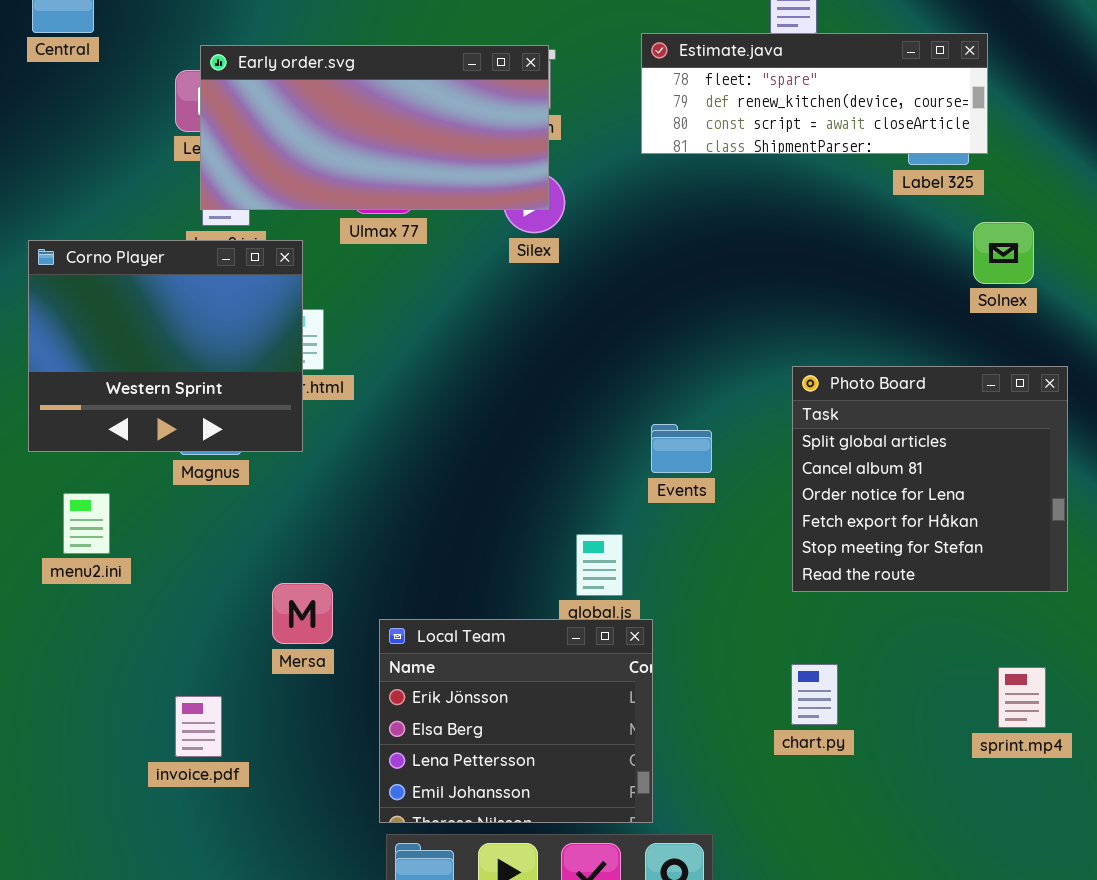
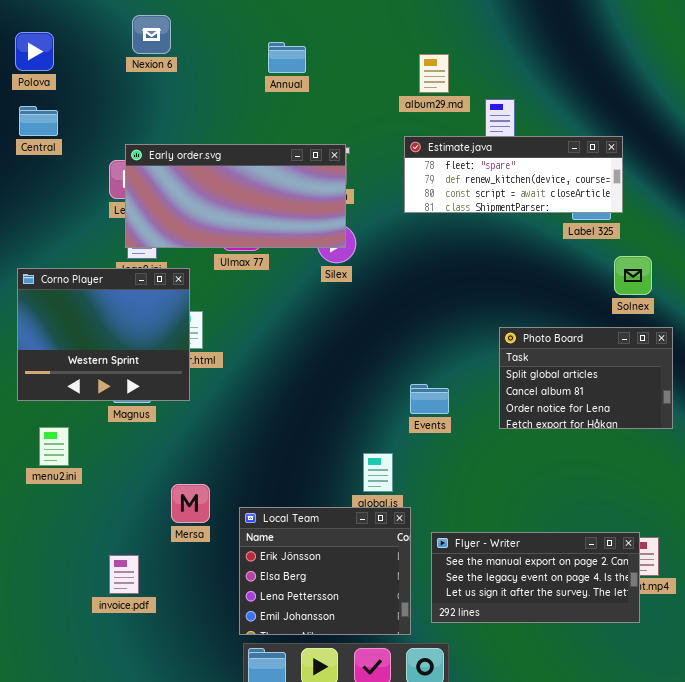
Photo Board: [792,366,1068,592] -> [499,327,673,429], moved, resized
Flyer - Writer: none -> [431,532,640,623], opened

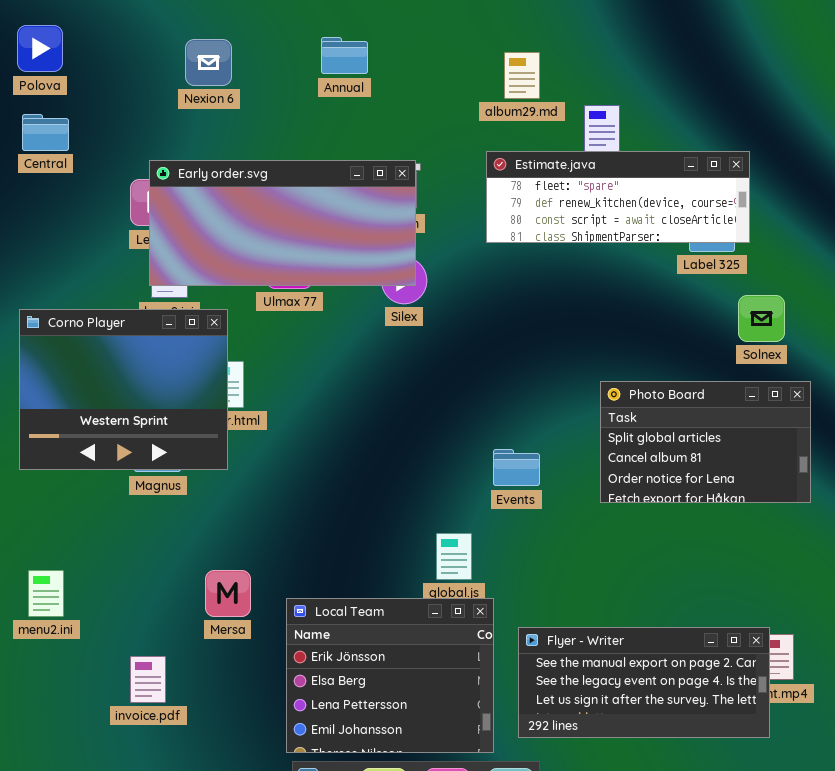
Nexion 6: [132,15,171,54] -> [185,39,232,86], moved
menu2.ini: [39,427,69,466] -> [28,570,64,617], moved

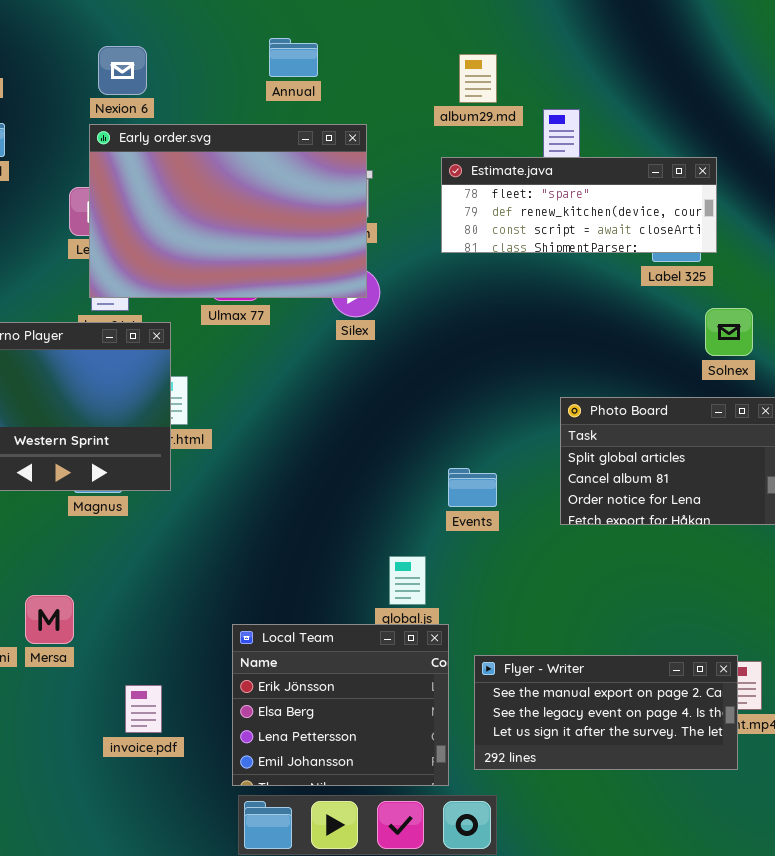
Nexion 6: [185,39,232,86] -> [98,46,147,95], moved
Early order.svg: [149,160,416,286] -> [89,124,367,298], resized
Mersa: [205,570,251,617] -> [25,595,74,644], moved
invoice.pdf: [130,656,166,703] -> [125,685,162,733], moved

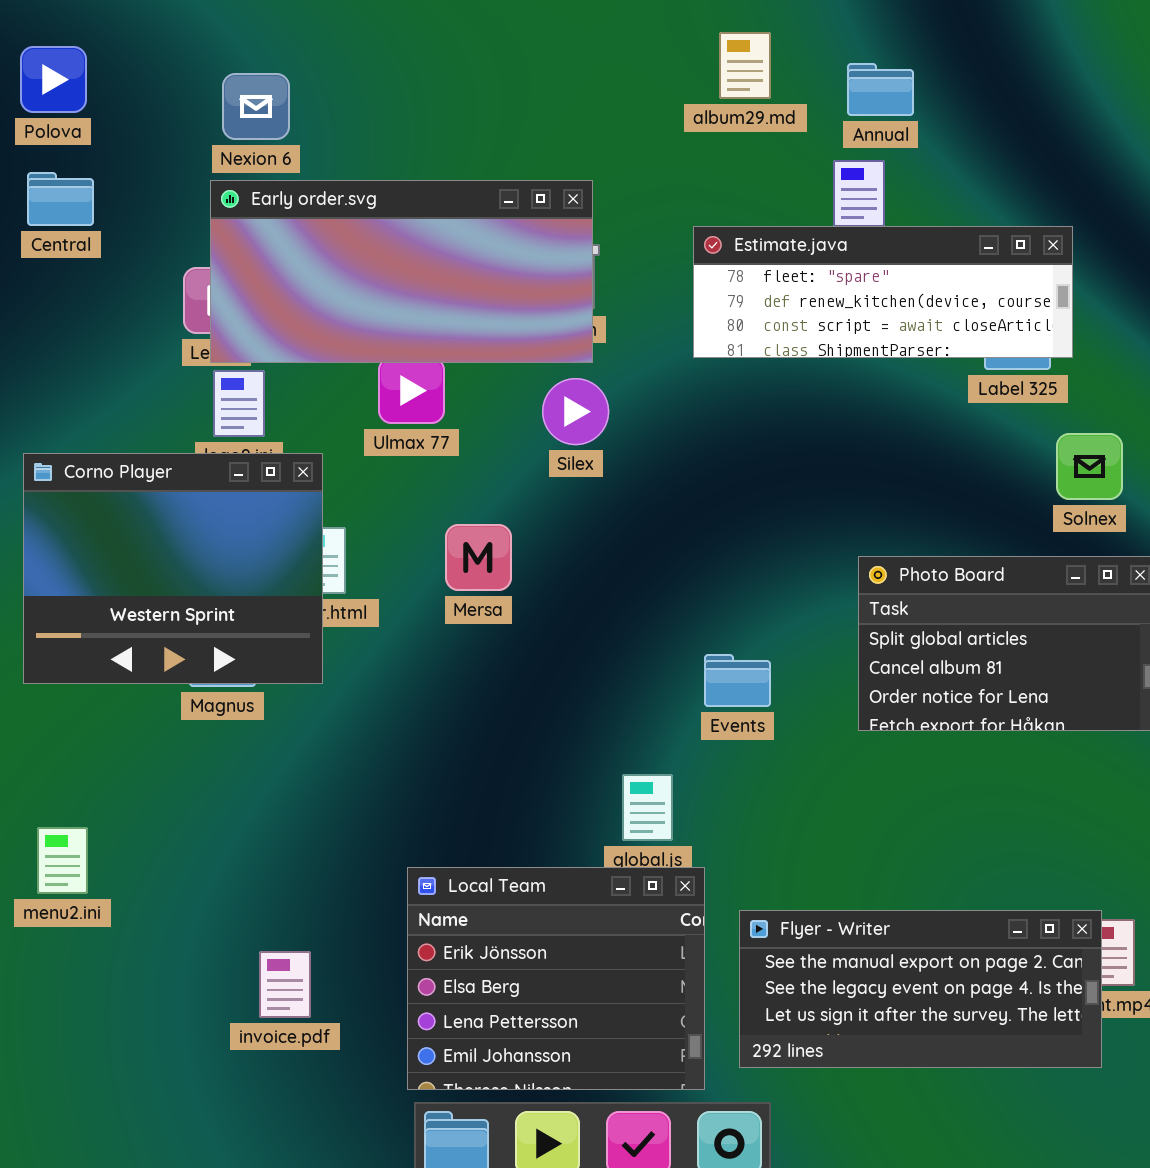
Annual: [269,38,318,77] -> [847,63,914,116], moved
album29.md: [459,54,497,103] -> [719,32,771,99], moved
Early order.svg: [89,124,367,298] -> [210,180,593,363], resized
Mersa: [25,595,74,644] -> [445,524,512,591], moved

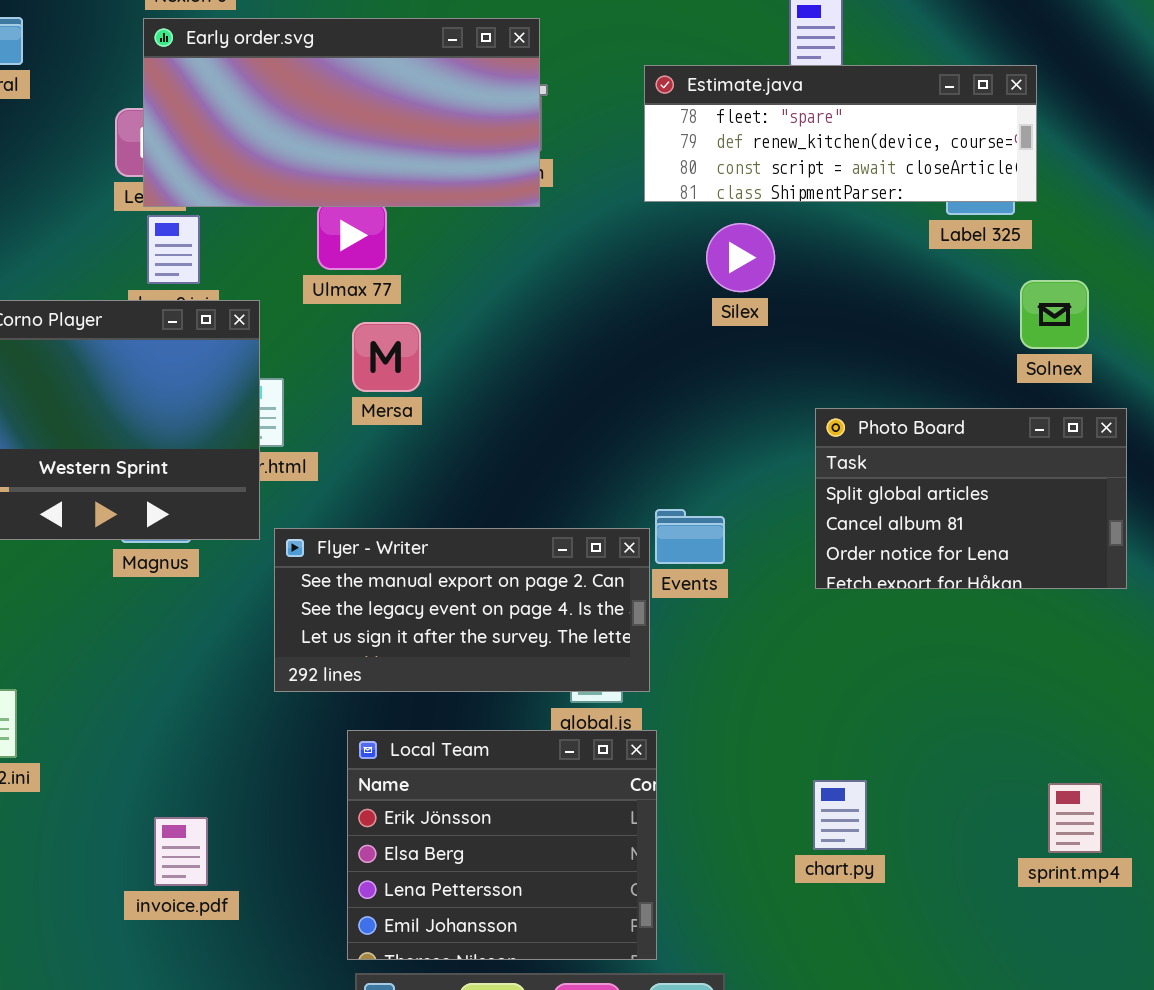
Silex: [542,378,609,445] -> [706,223,775,292], moved
Mersa: [445,524,512,591] -> [352,322,421,392], moved
Flyer - Writer: [739,910,1102,1068] -> [274,528,650,692], moved
invoice.pdf: [259,951,311,1018] -> [154,817,208,886], moved

